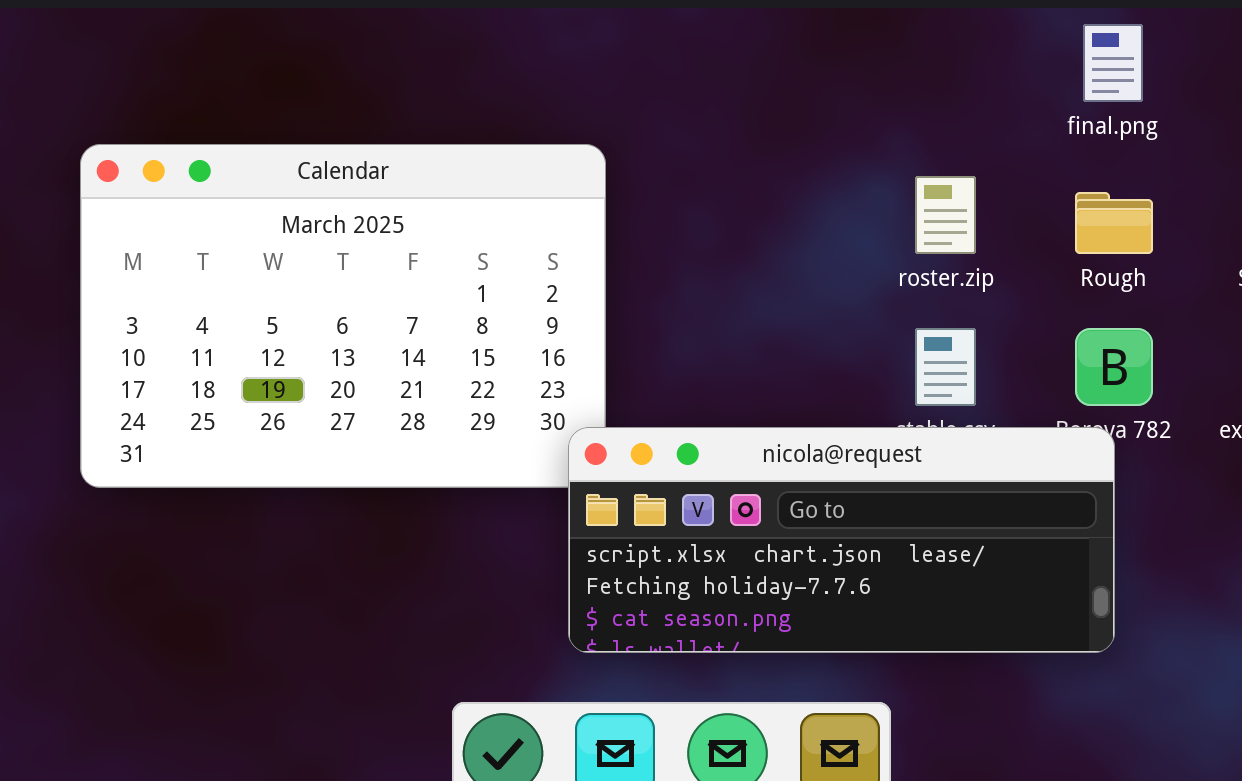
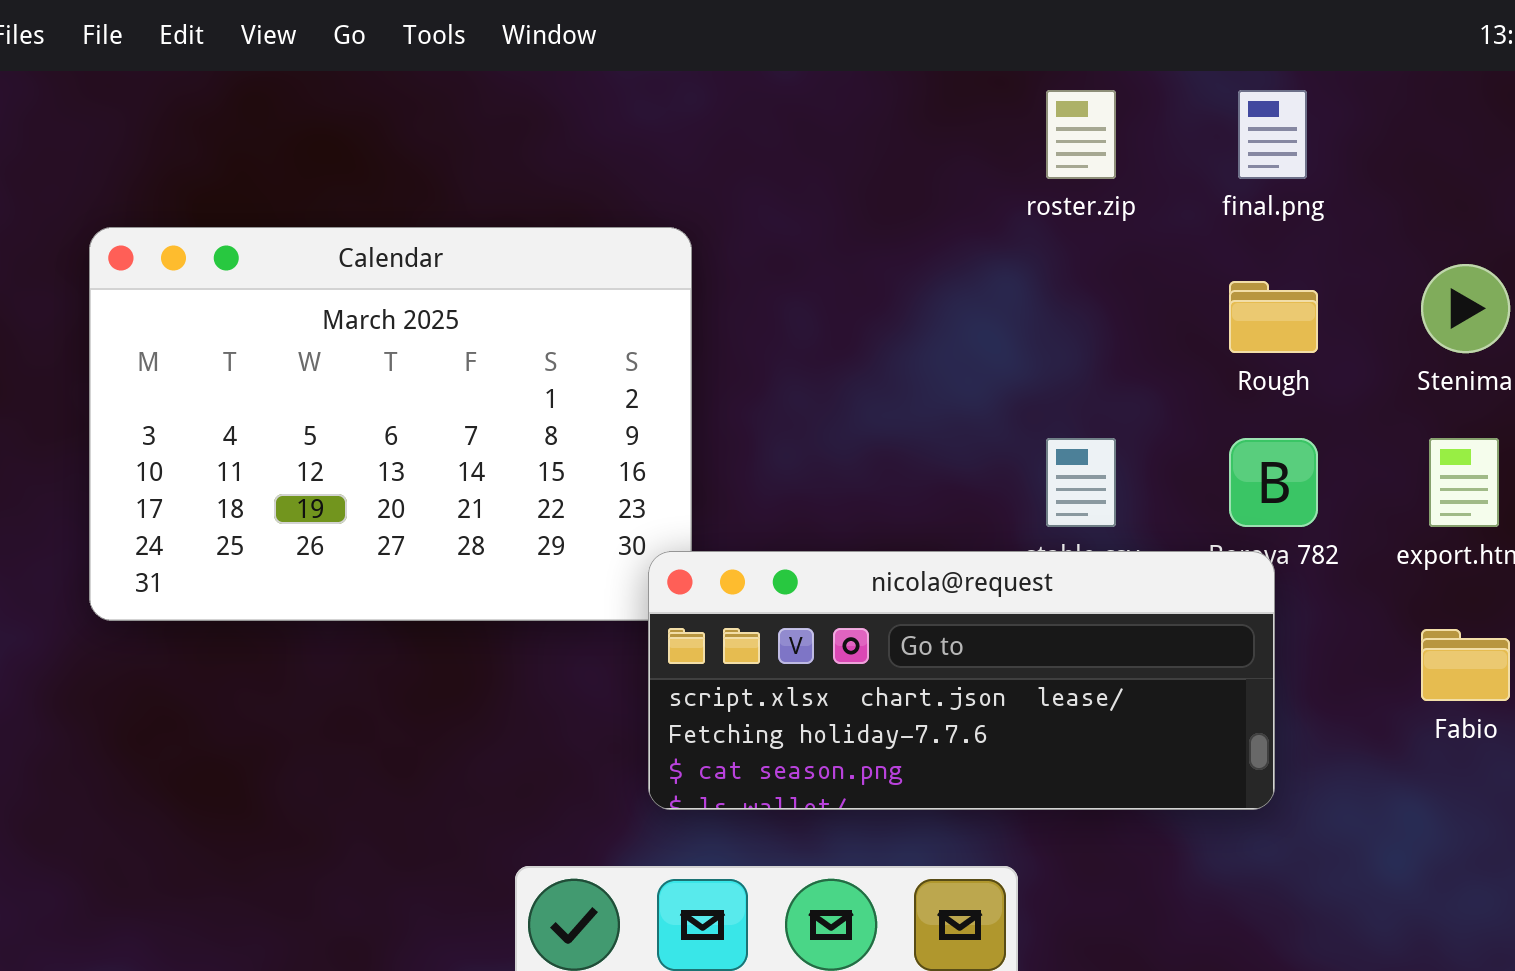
roster.zip: [915,176,976,254] -> [1046,90,1116,179], moved

